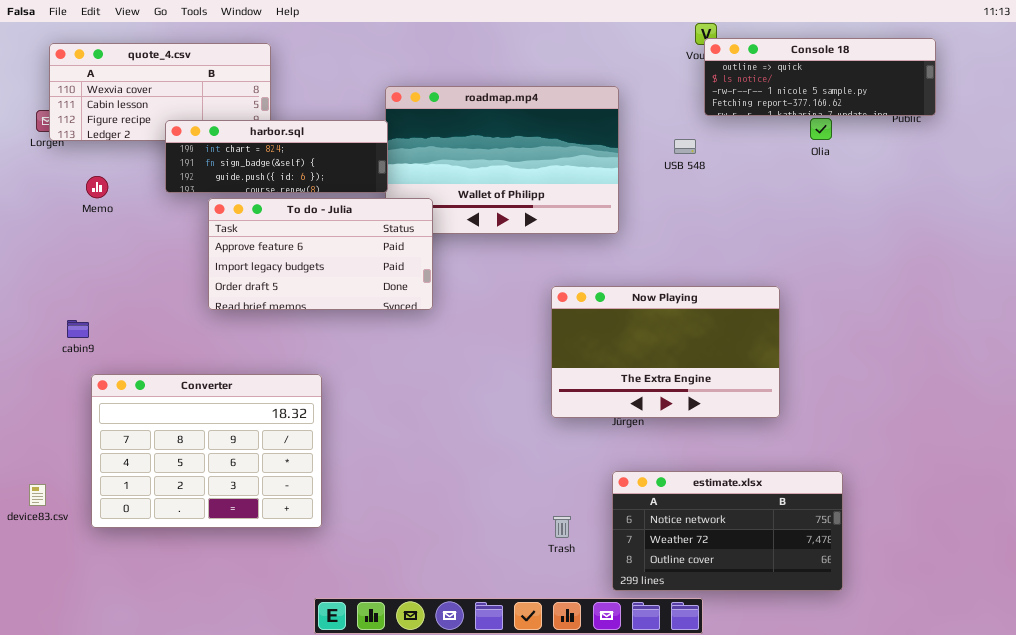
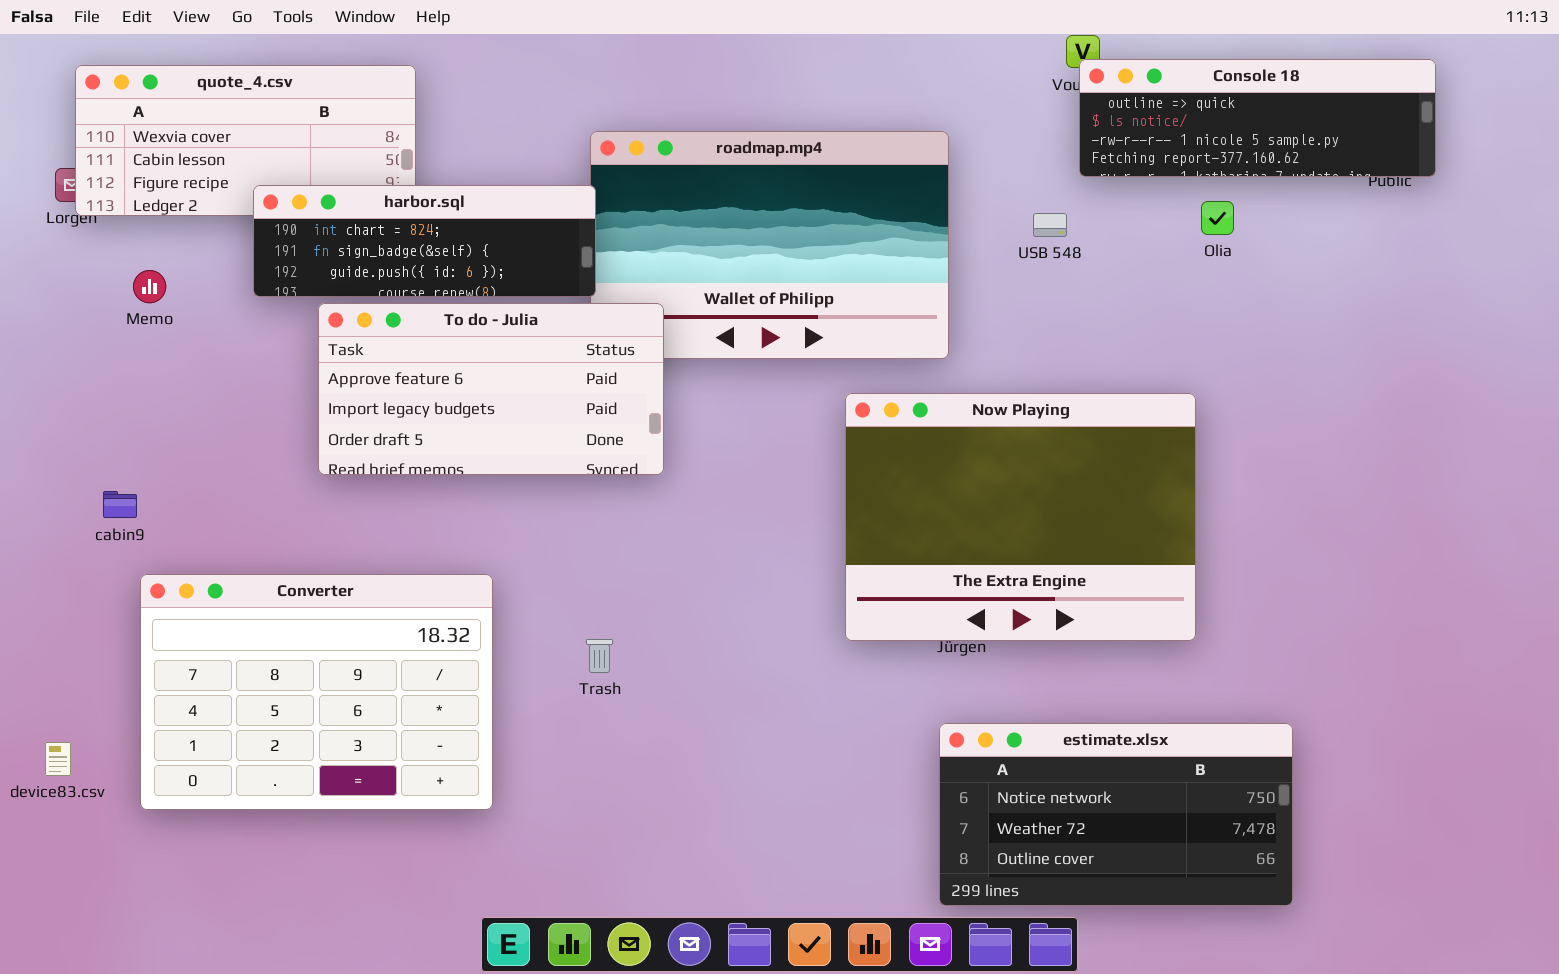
Olia: [810,118,832,140] -> [1201,201,1234,235], moved
Now Playing: [551,286,780,418] -> [845,393,1196,641], resized
Trash: [553,516,571,538] -> [586,639,613,673], moved

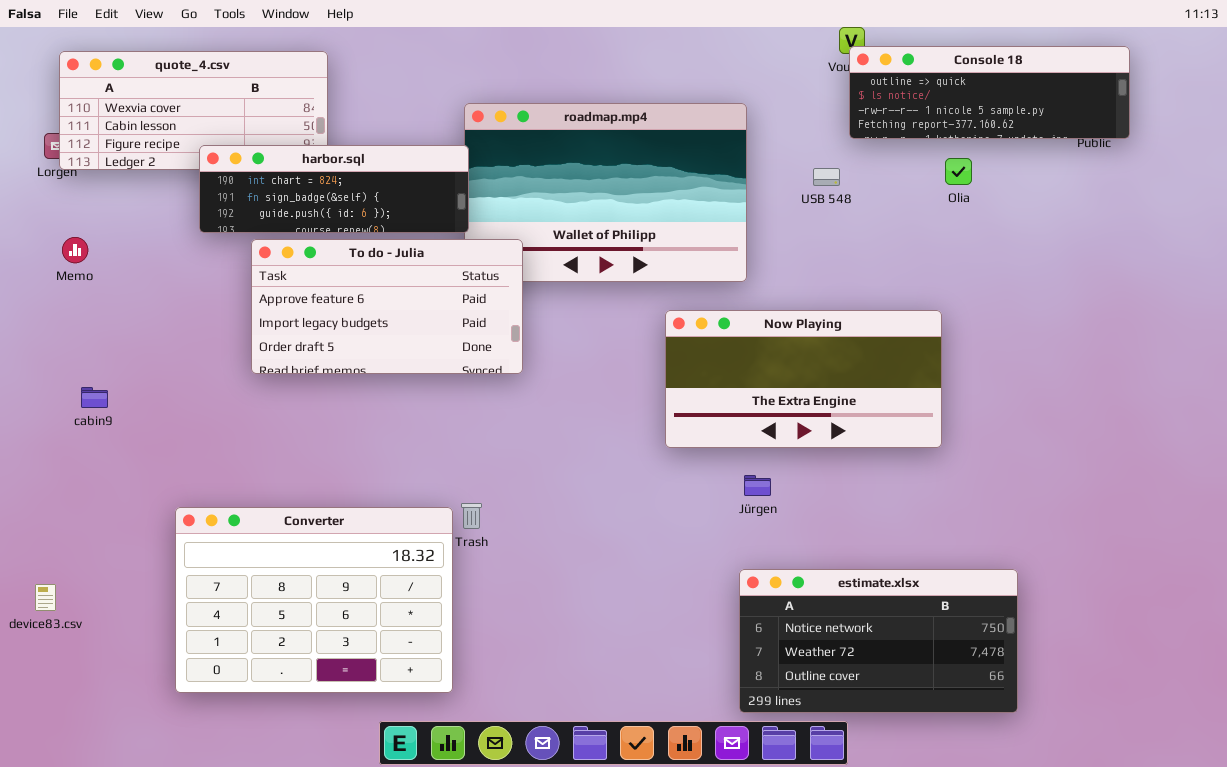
Memo: [133,270,166,303] -> [62,237,88,263], moved
Now Playing: [845,393,1196,641] -> [665,310,942,448], resized
Converter: [140,574,493,810] -> [175,507,453,693], moved

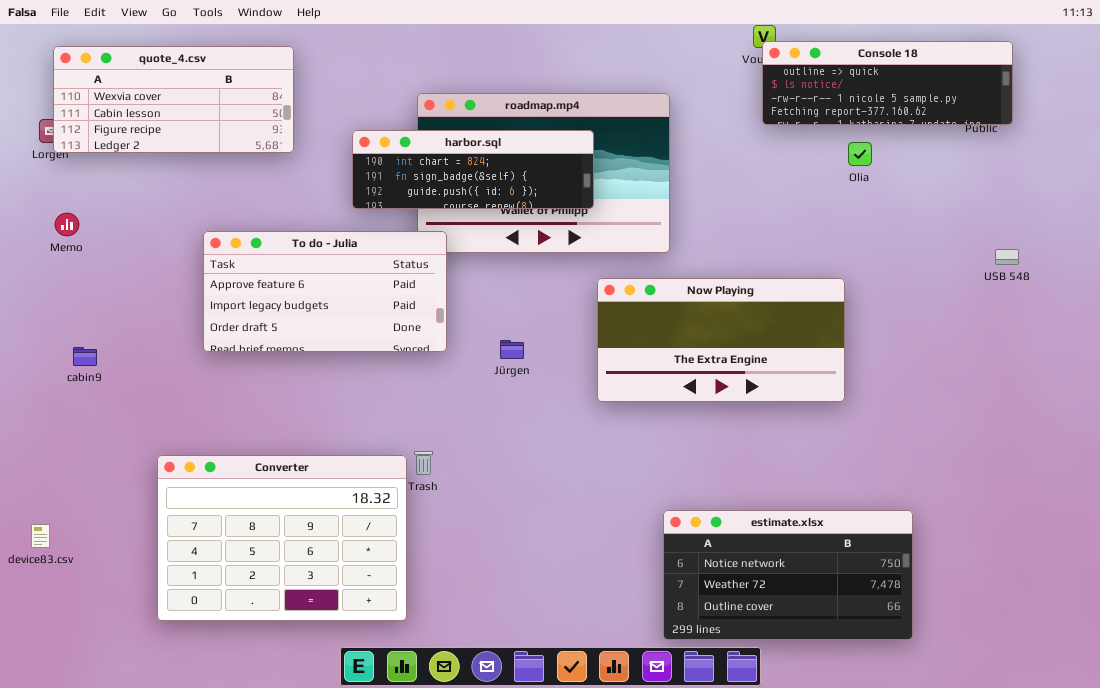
harbor.sql: [199,145,469,233] -> [352,130,594,209], moved
USB 548: [813,168,840,186] -> [995,249,1019,265], moved
To do - Julia: [251,239,523,374] -> [203,231,447,352], moved
Jürgen: [744,475,771,496] -> [500,340,524,359], moved

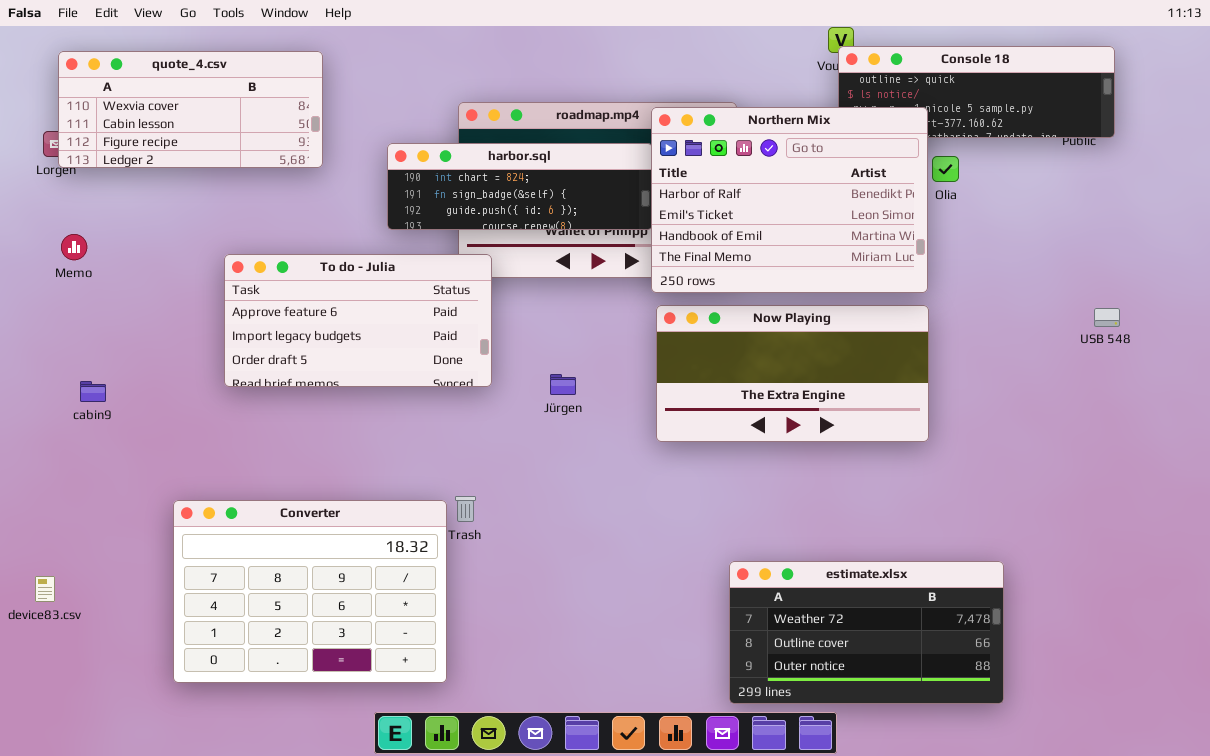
Northern Mix: none -> [651,107,928,293], opened
USB 548: [995,249,1019,265] -> [1094,308,1120,327], moved
estimate.xlsx: [663,510,913,640] -> [729,561,1004,704], scrolled down 1 row

